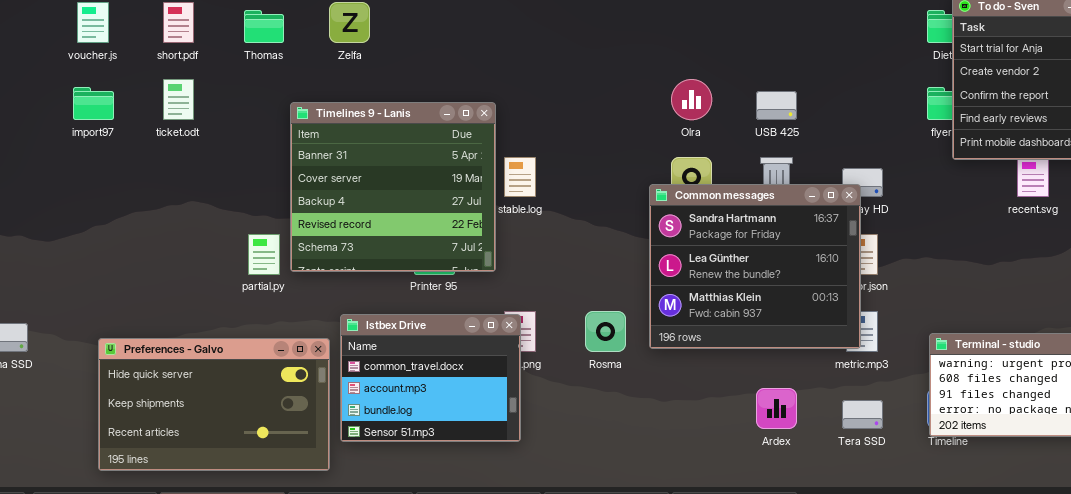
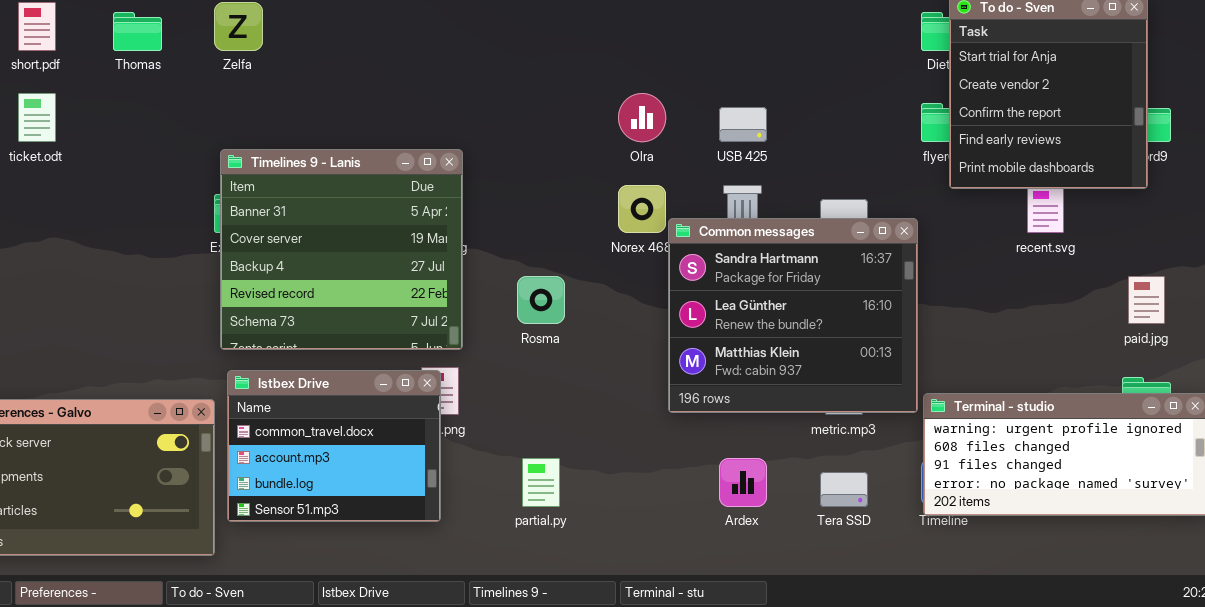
Timelines 9 - Lanis: [290,102,496,272] -> [220,149,463,350], moved
Common messages: [649,184,861,349] -> [668,218,918,413], moved
partial.py: [248,234,280,275] -> [522,458,560,507], moved
Rosma: [585,311,626,352] -> [517,276,565,324], moved

